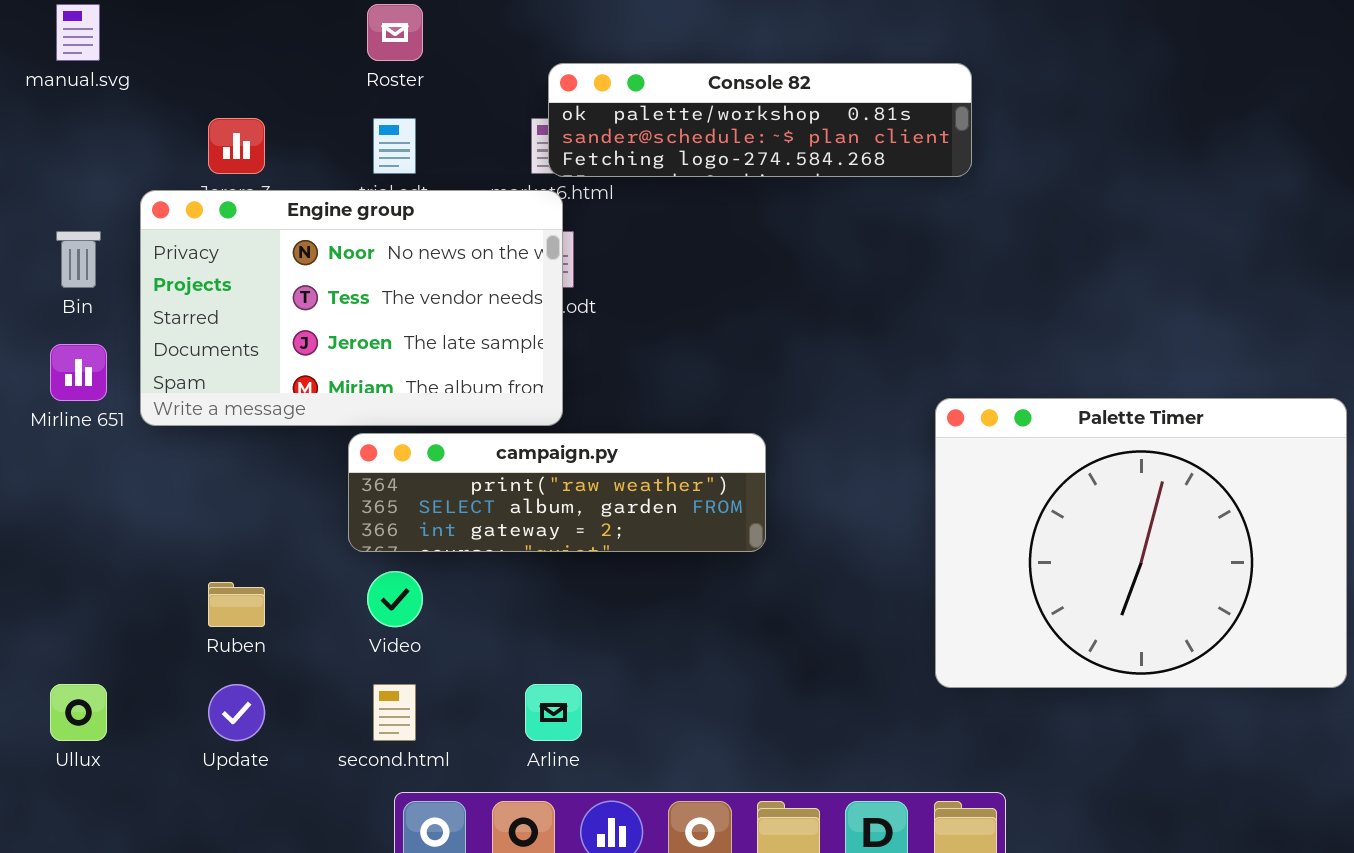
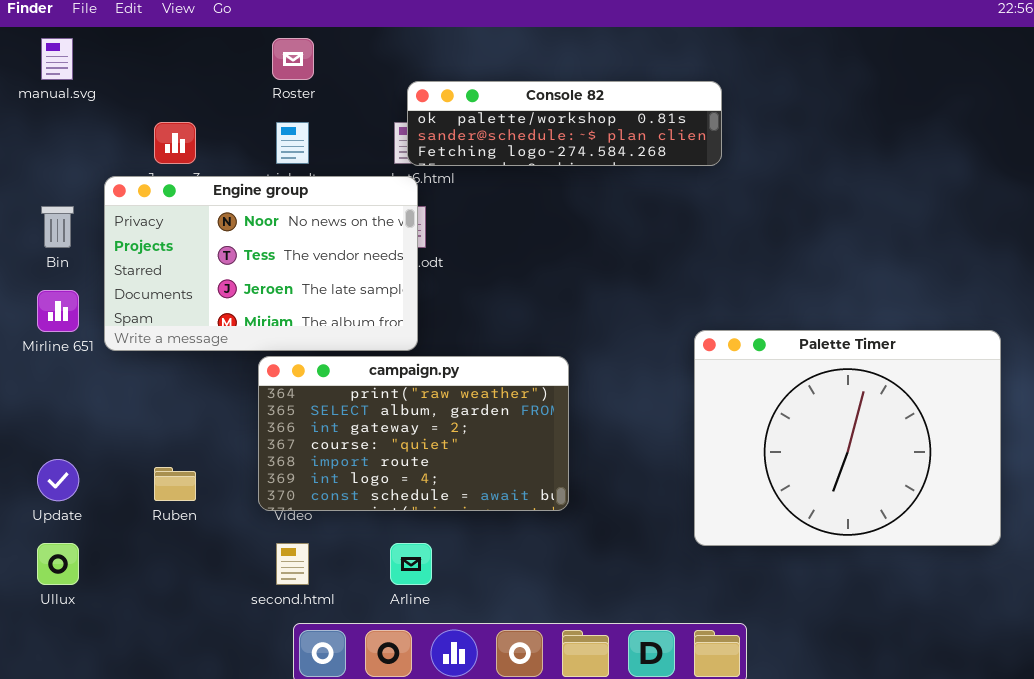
campaign.py: [348,433,766,552] -> [258,356,569,511], resized
Update: [208,684,265,741] -> [37,459,79,501], moved

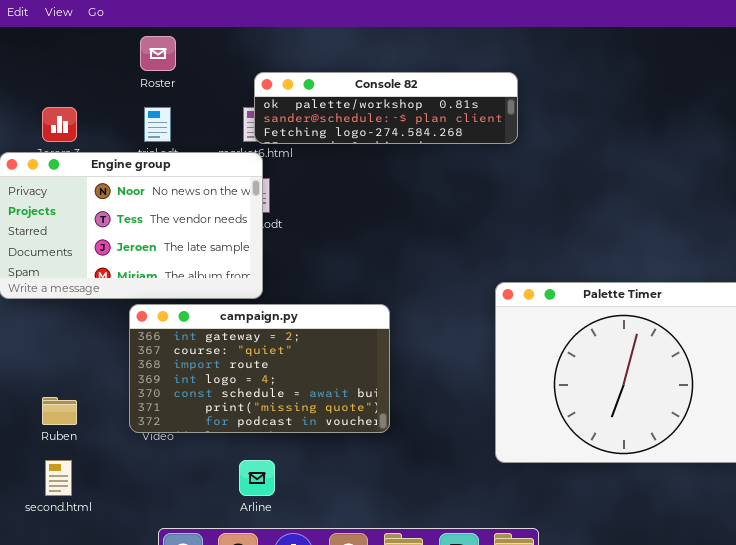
campaign.py: [258,356,569,511] -> [129,304,390,433], scrolled down 2 rows
second.html: [276,543,309,585] -> [45,460,72,496], moved

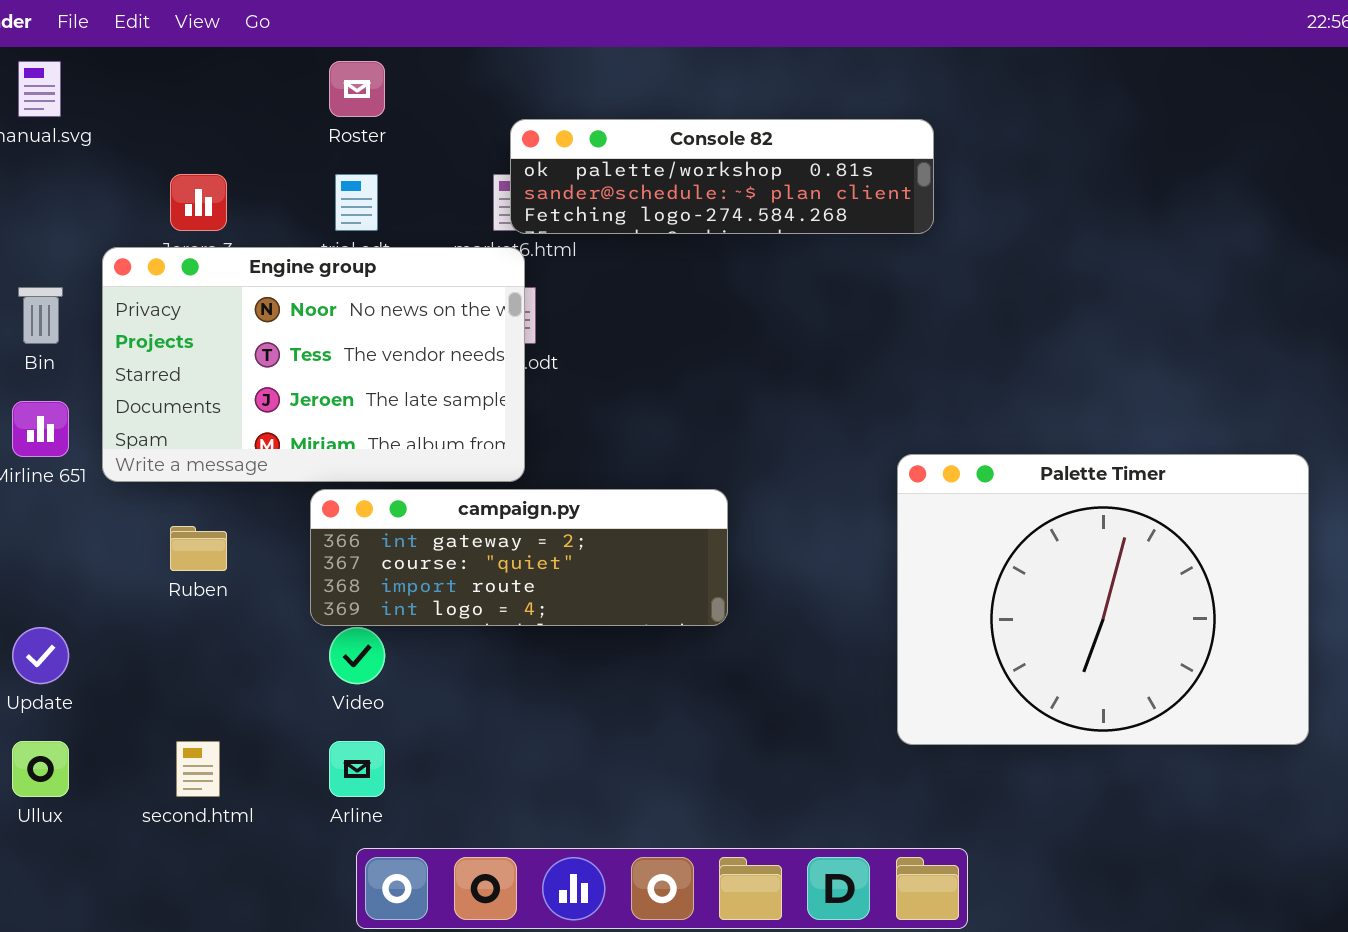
campaign.py: [129,304,390,433] -> [310,489,728,626], resized
Ruben: [42,397,77,425] -> [170,526,227,571], moved
Arline: [239,460,275,496] -> [329,741,385,797], moved

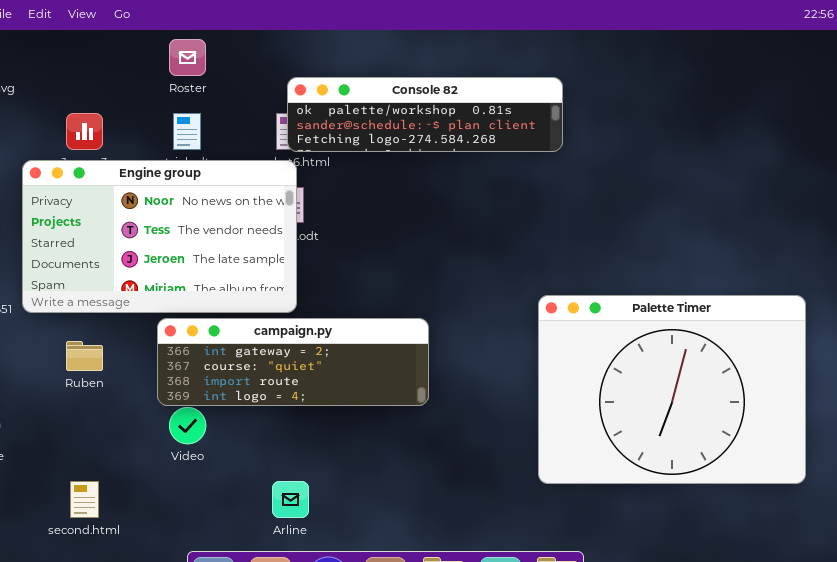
Arline: [329,741,385,797] -> [272,481,309,518], moved

